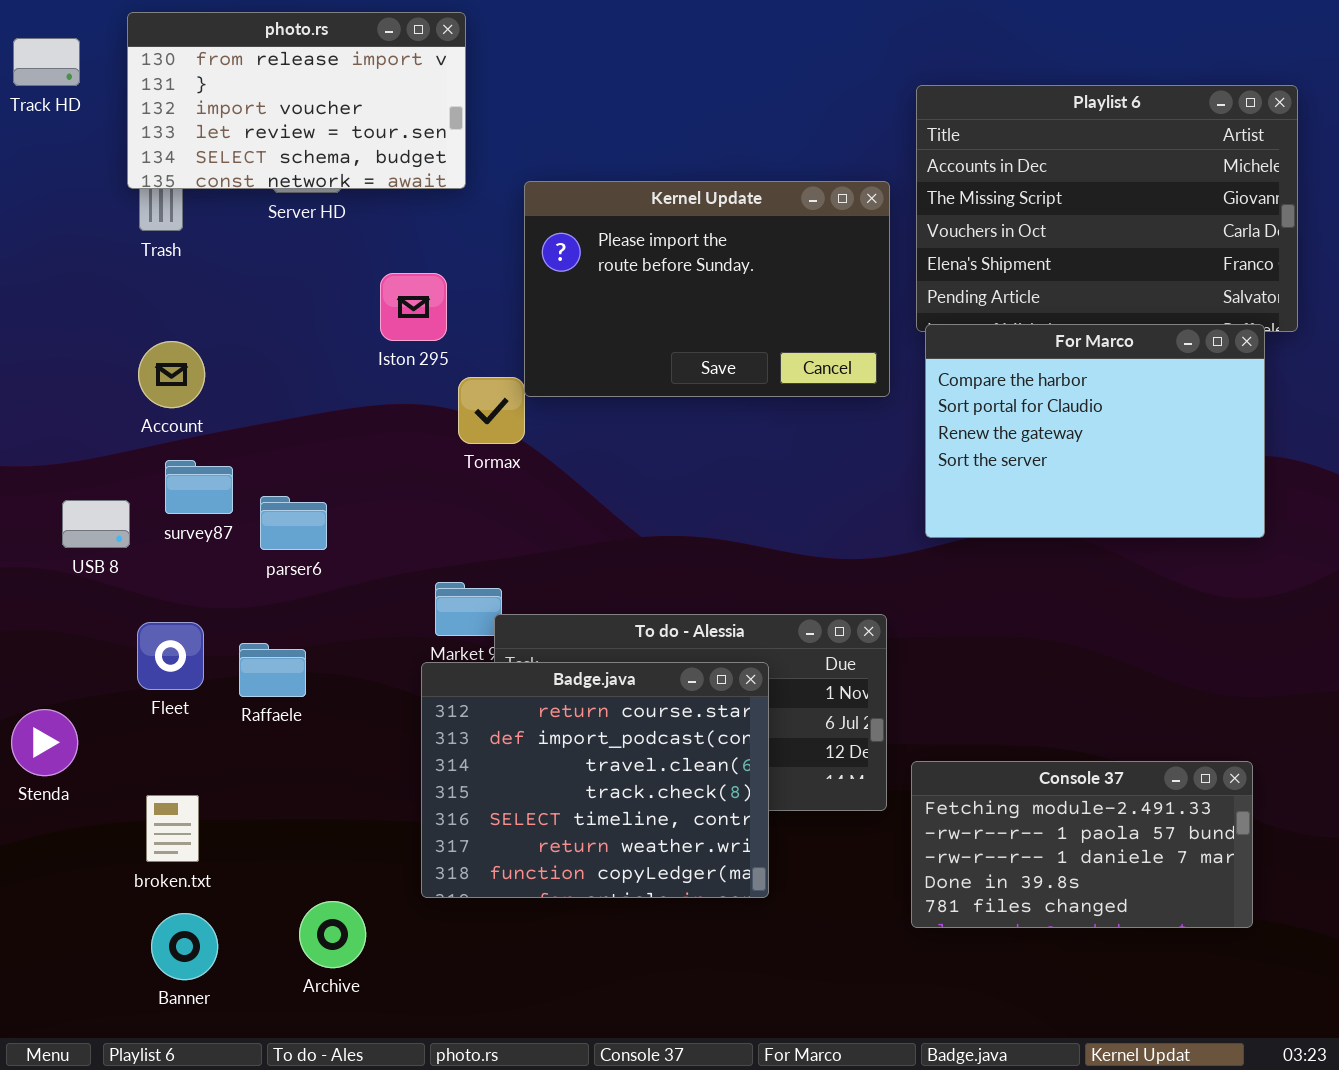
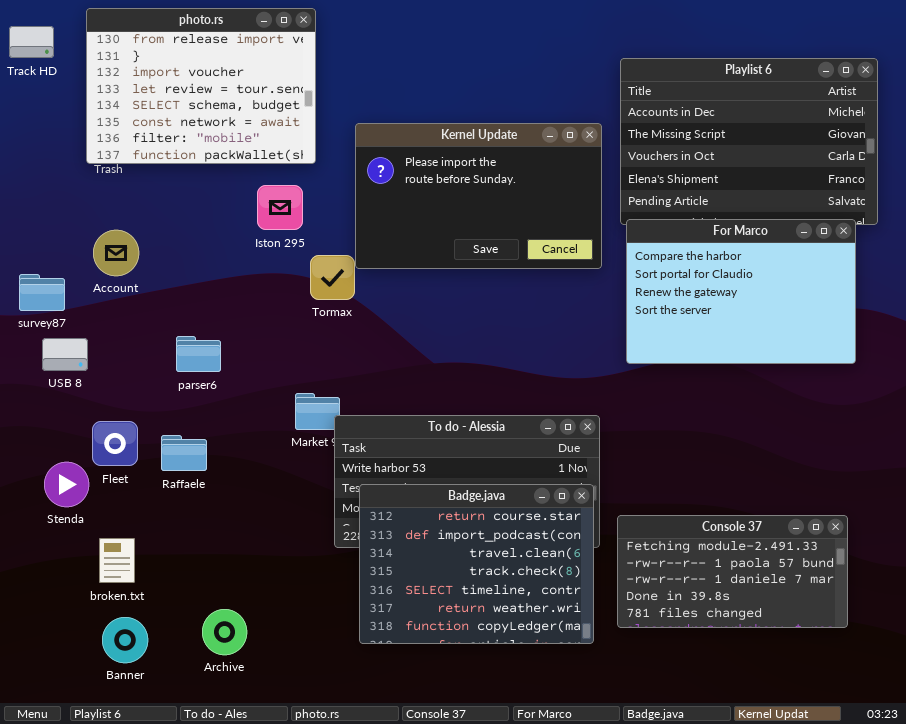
photo.rs: [127,12,466,189] -> [86,8,316,164], resized
survey87: [165,460,233,514] -> [19,274,65,311], moved
Badge.java: [421,662,769,898] -> [359,484,594,644], moved
Stenda: [11,709,78,776] -> [44,462,89,507], moved

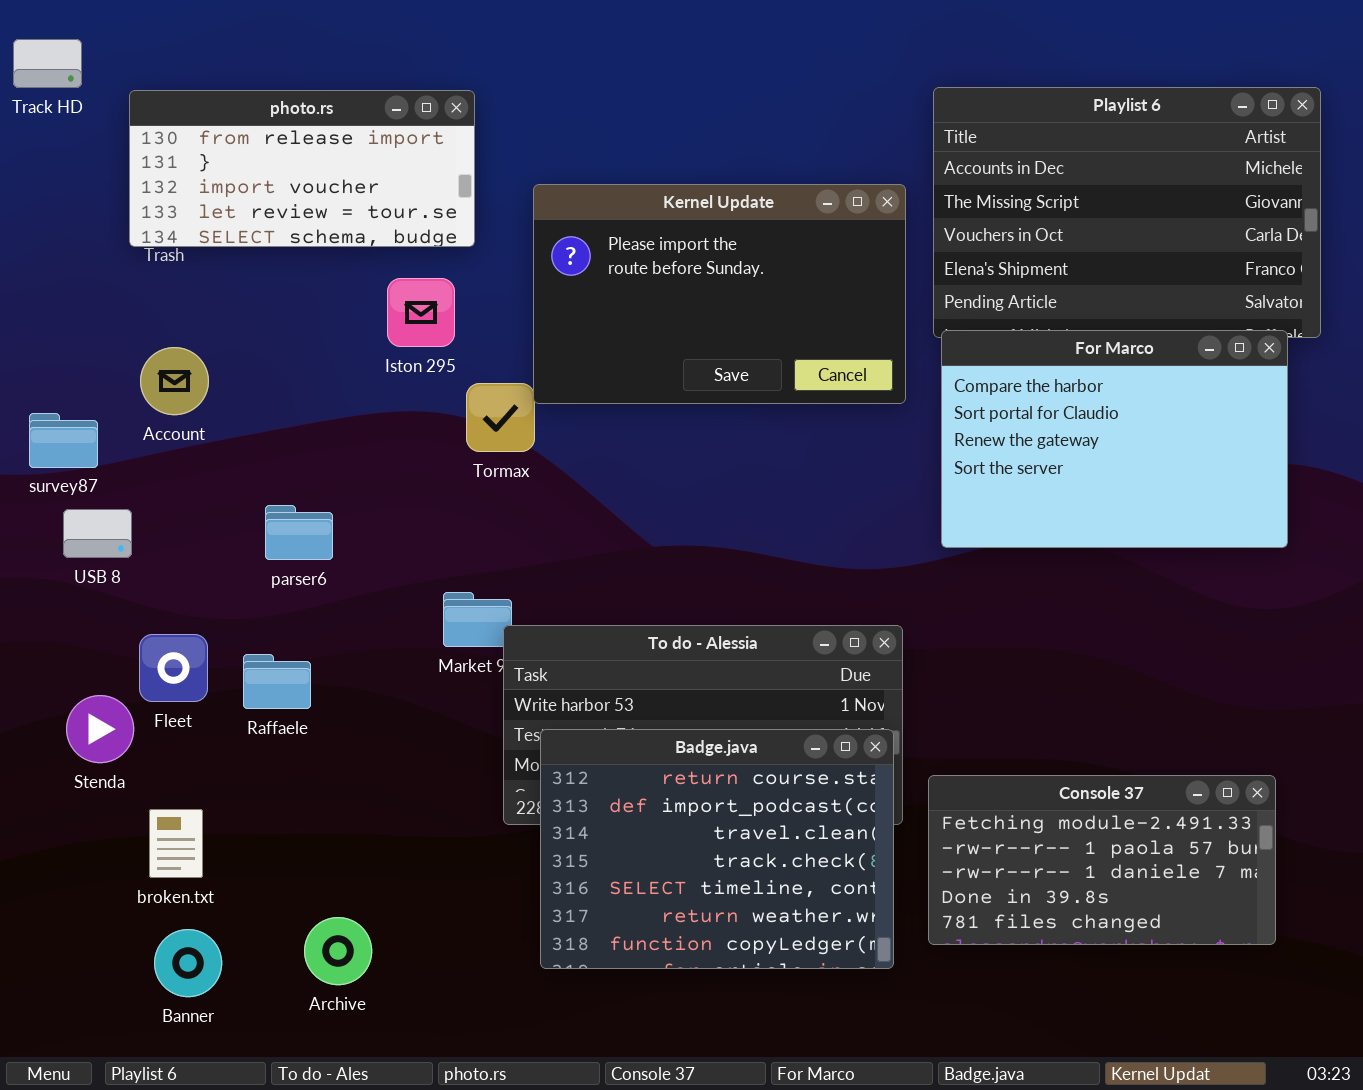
photo.rs: [86,8,316,164] -> [129,90,475,247], resized

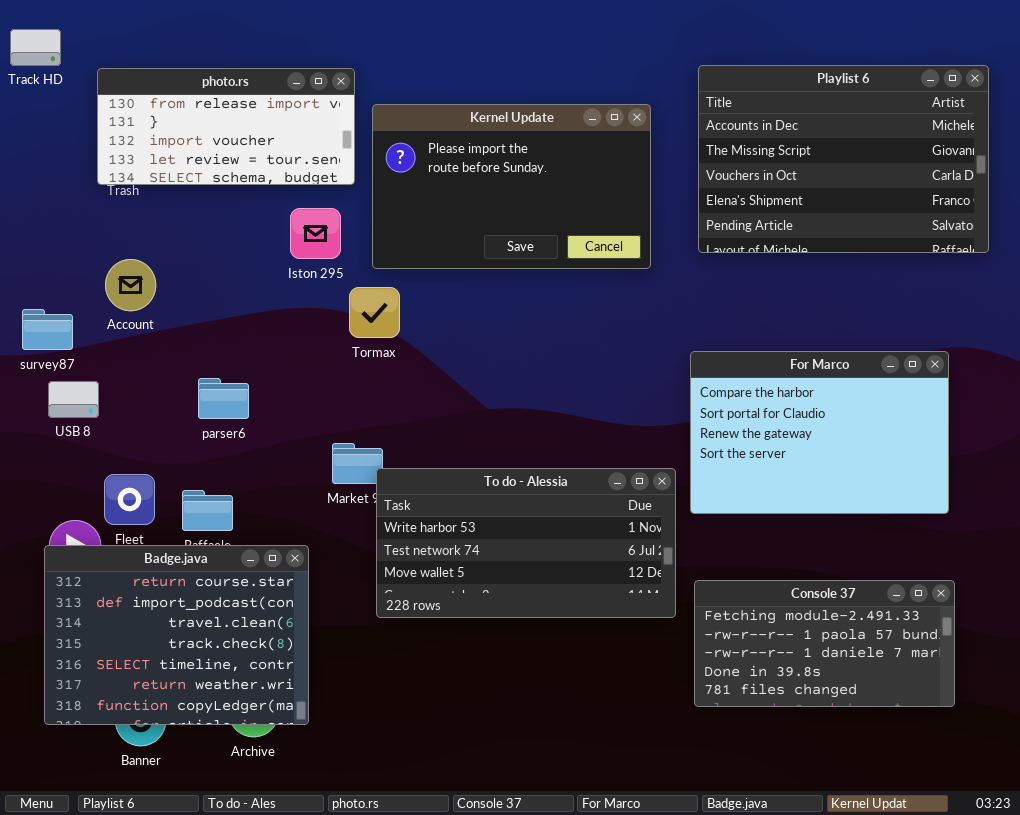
Kernel Update: [533,184,906,404] -> [372,104,651,269], moved
For Marco: [941,330,1288,548] -> [690,351,949,514], moved
Badge.java: [540,729,894,969] -> [44,545,309,725], moved

